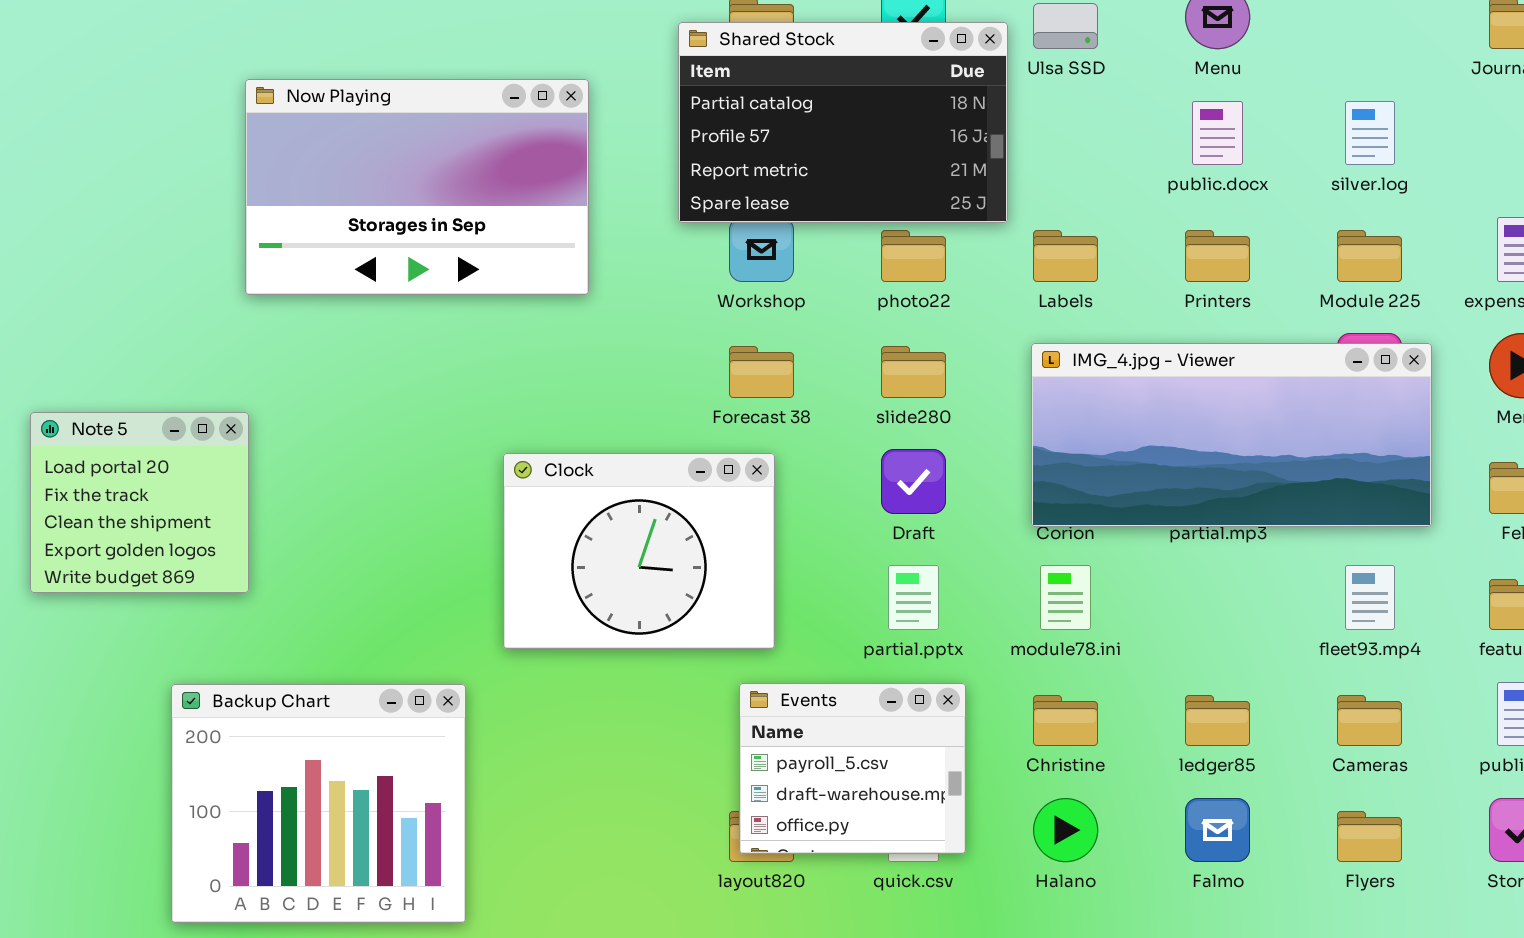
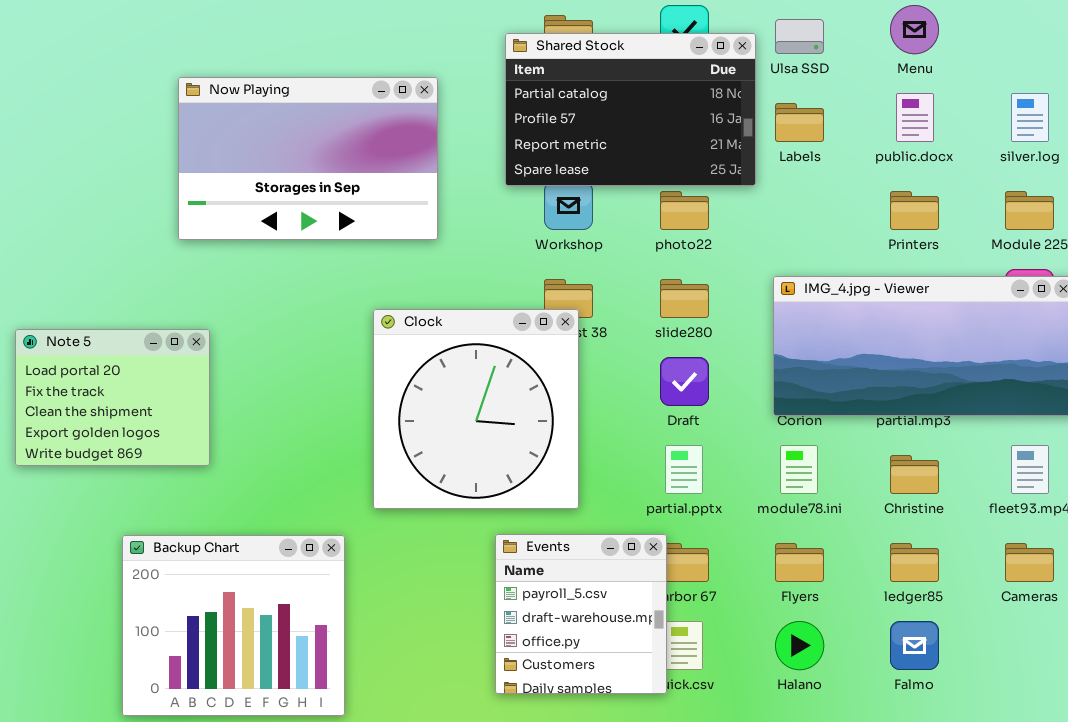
Labels: [1033,230,1098,282] -> [775,103,824,142], moved
Note 5: [30,412,249,593] -> [15,329,210,466], resized
Clock: [503,453,775,649] -> [373,309,579,509], resized
Events: [739,683,966,854] -> [495,534,667,694], moved, resized
Christine: [1033,695,1098,746] -> [890,455,939,494], moved
Flyers: [1337,811,1402,862] -> [775,543,824,582], moved

